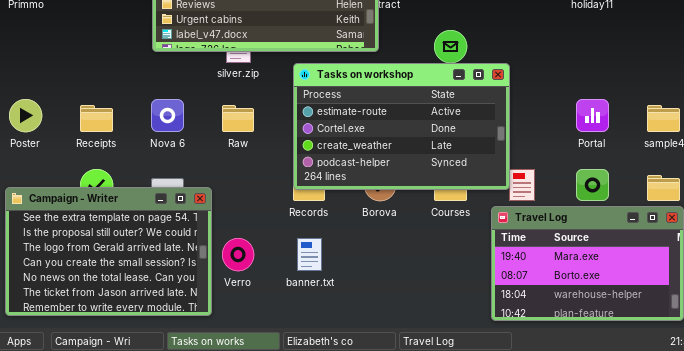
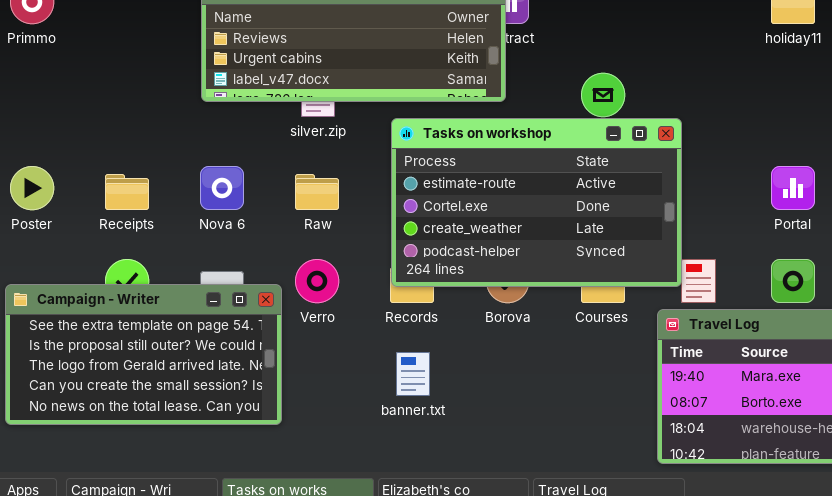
Campaign - Writer: [5,187,212,316] -> [5,284,282,425], resized
Verro: [222,238,254,271] -> [295,259,339,303], moved

